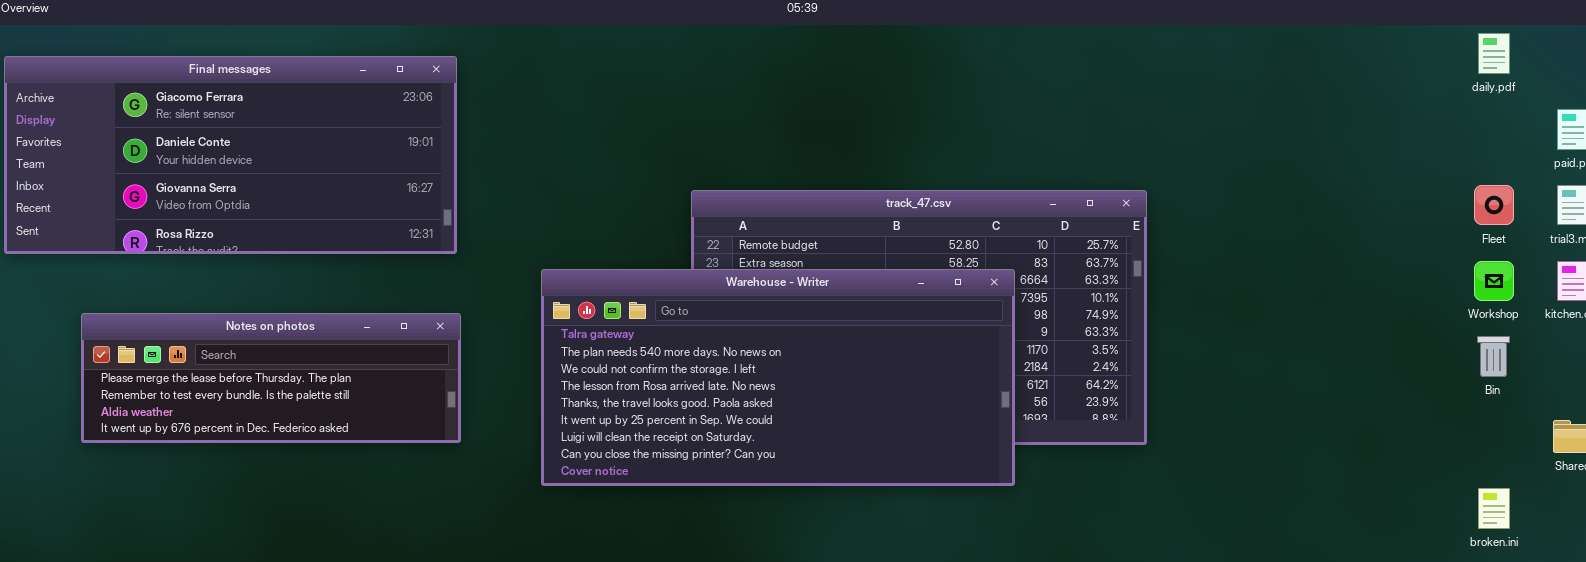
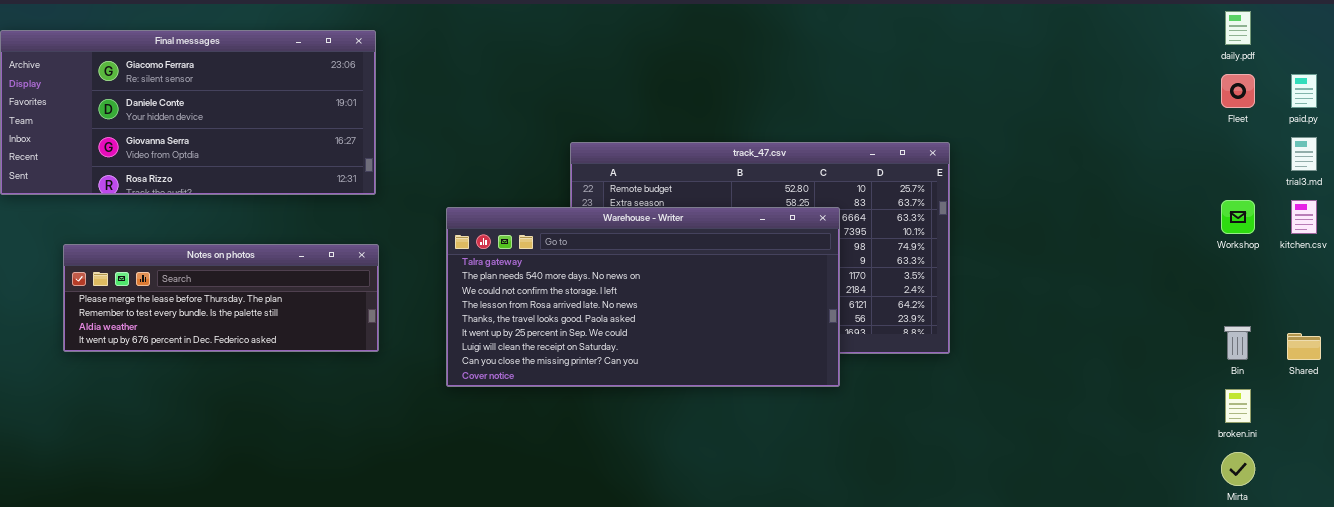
Fleet: [1474,185,1514,225] -> [1221,74,1255,108], moved
Bin: [1477,336,1510,377] -> [1224,326,1251,360], moved

